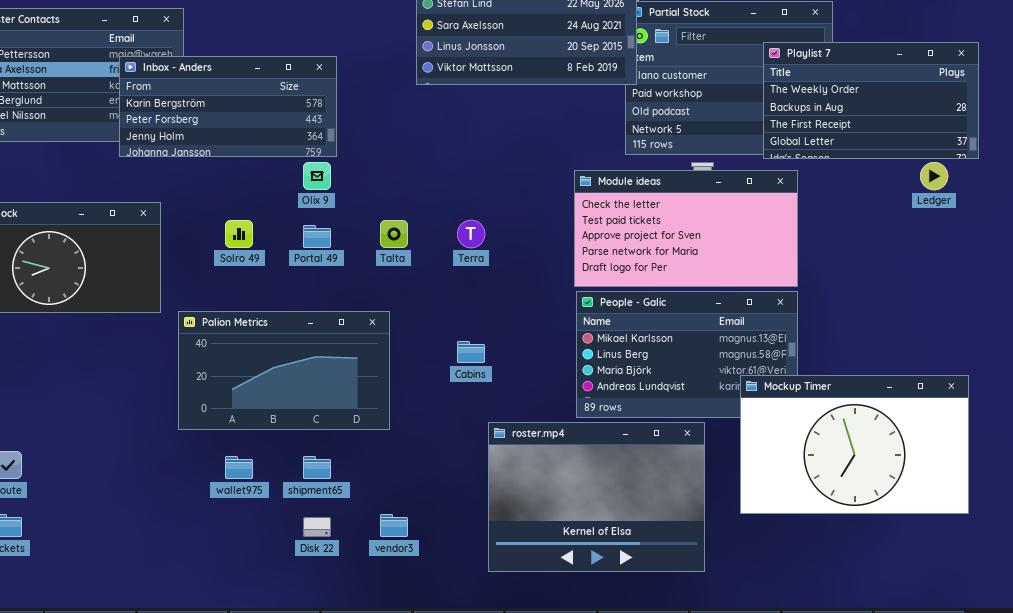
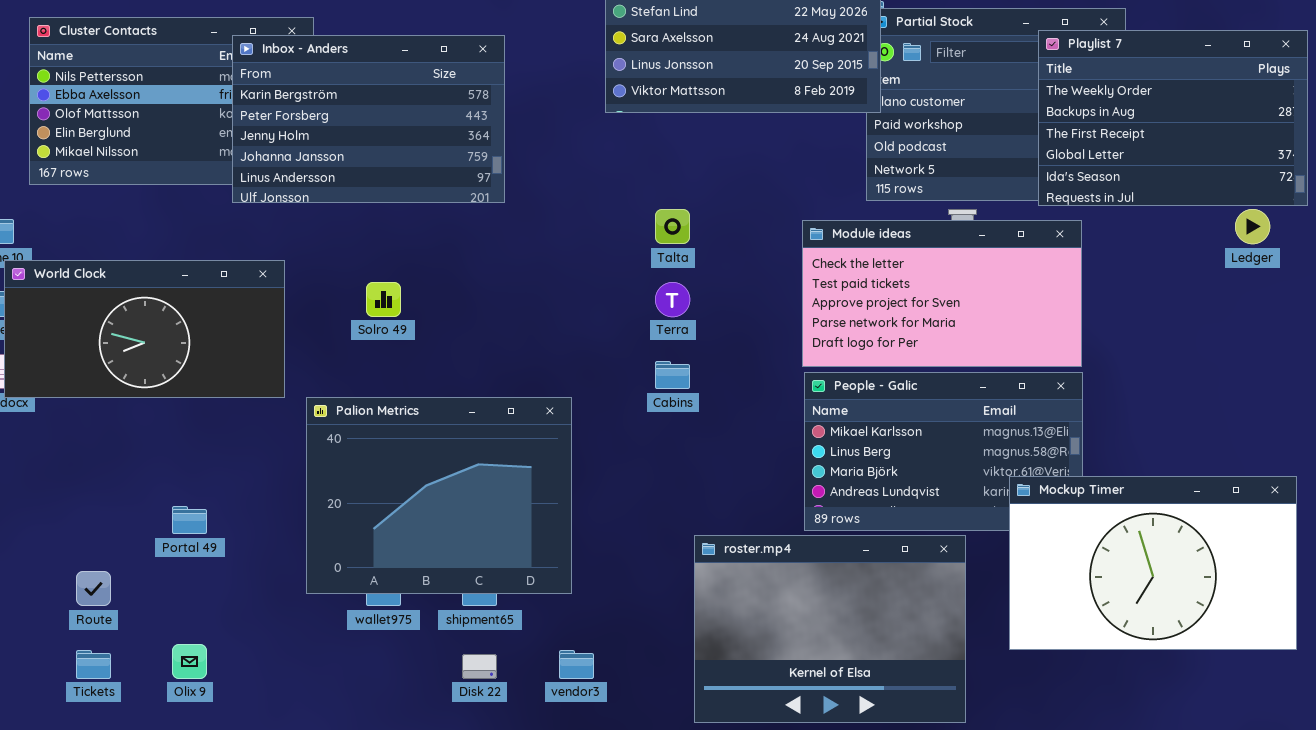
Playlist 7: [763,42,979,159] -> [1038,30,1308,206], resized
Inbox - Anders: [119,56,337,157] -> [232,35,505,203], resized
Olix 9: [303,162,331,190] -> [172,644,207,679], moved
Talta: [380,220,408,248] -> [655,209,690,244], moved
Portal 49: [303,225,331,248] -> [172,506,207,534], moved
Palion Metrics: [178,311,390,430] -> [306,397,572,594], resized
Cabins: [457,341,485,363] -> [655,361,690,389], moved

